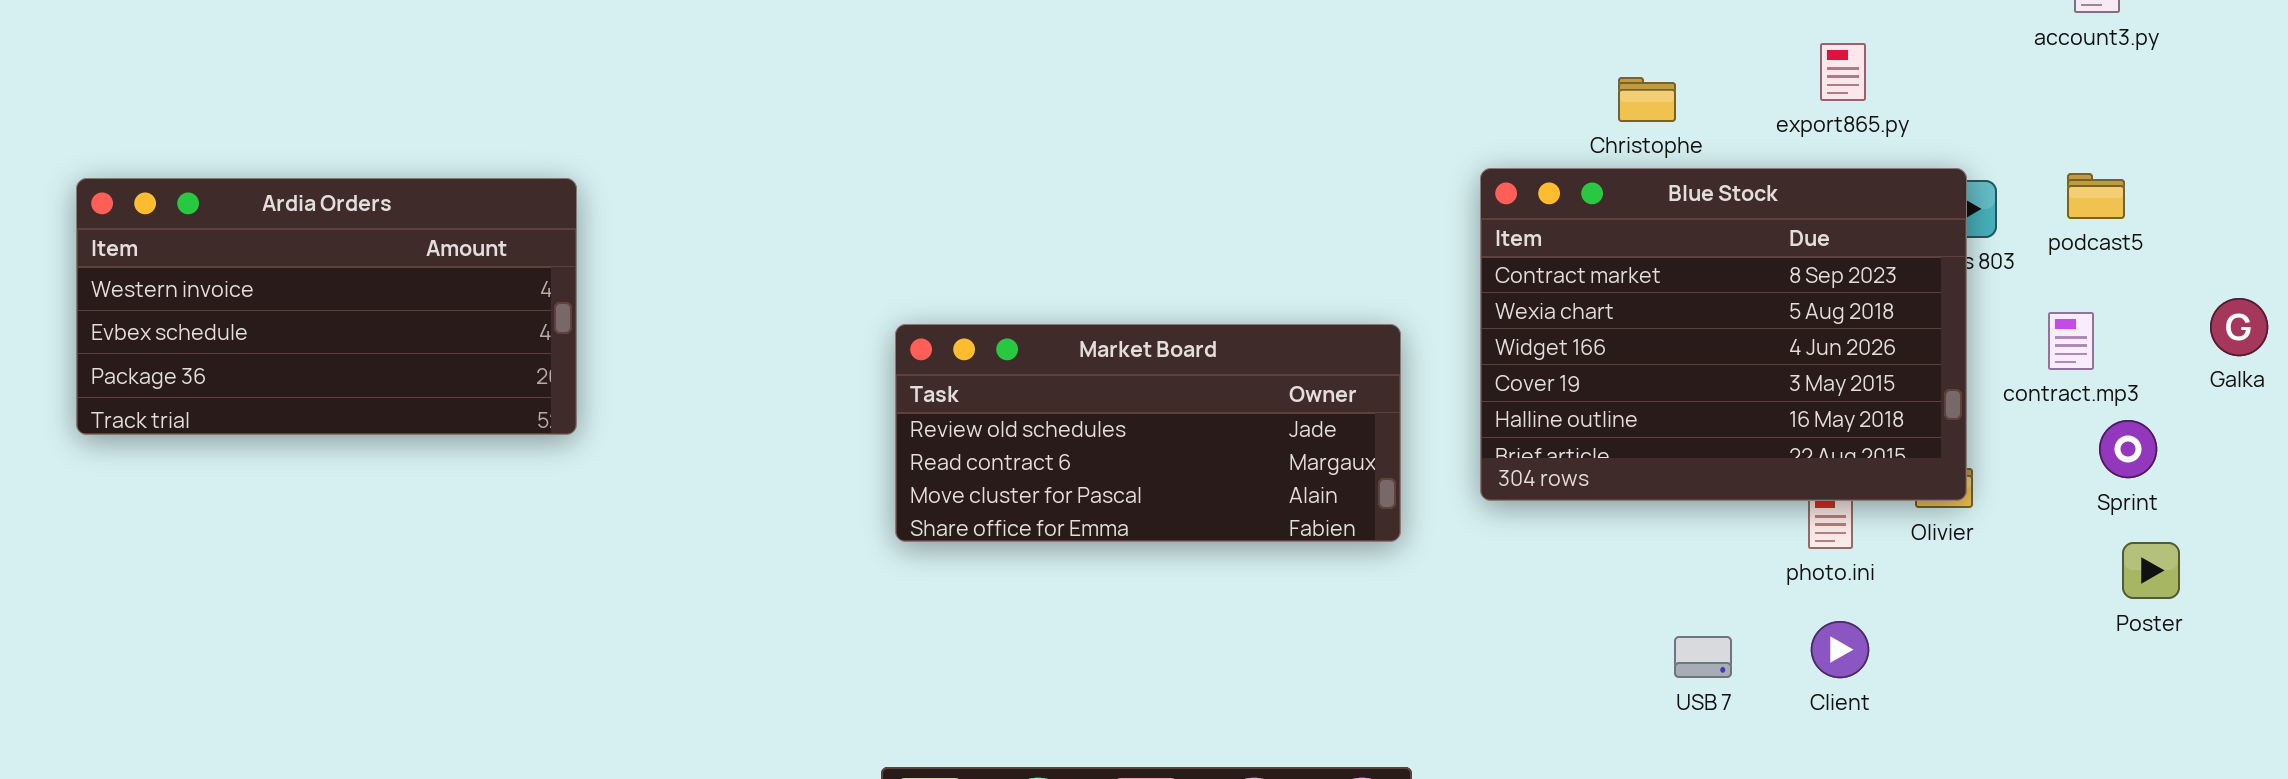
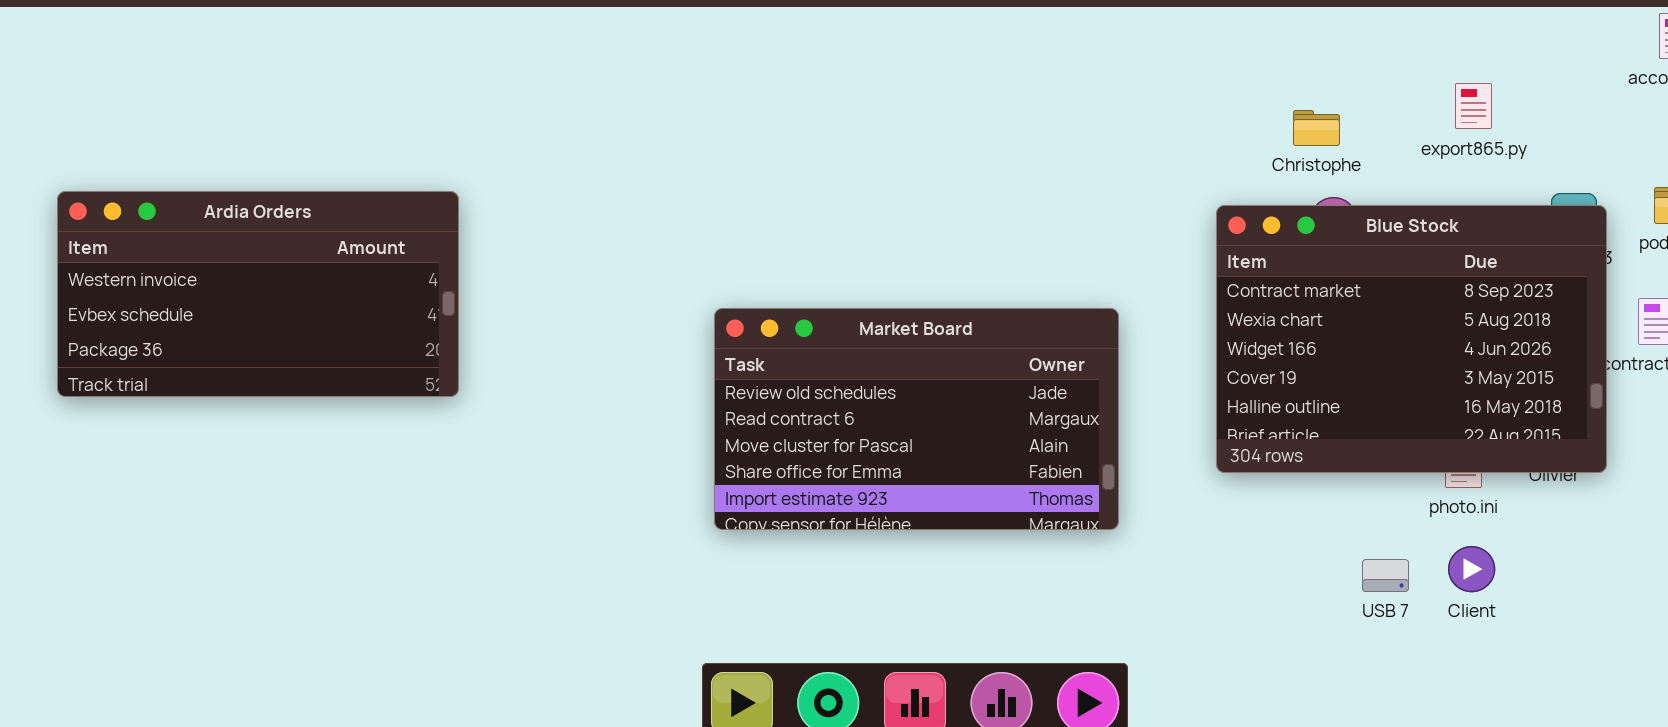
Blue Stock: [1480,168,1967,501] -> [1216,205,1607,473], moved
Market Board: [895,324,1401,542] -> [714,308,1119,530], resized
USB 7: [1674,636,1732,678] -> [1362,559,1409,592], moved

